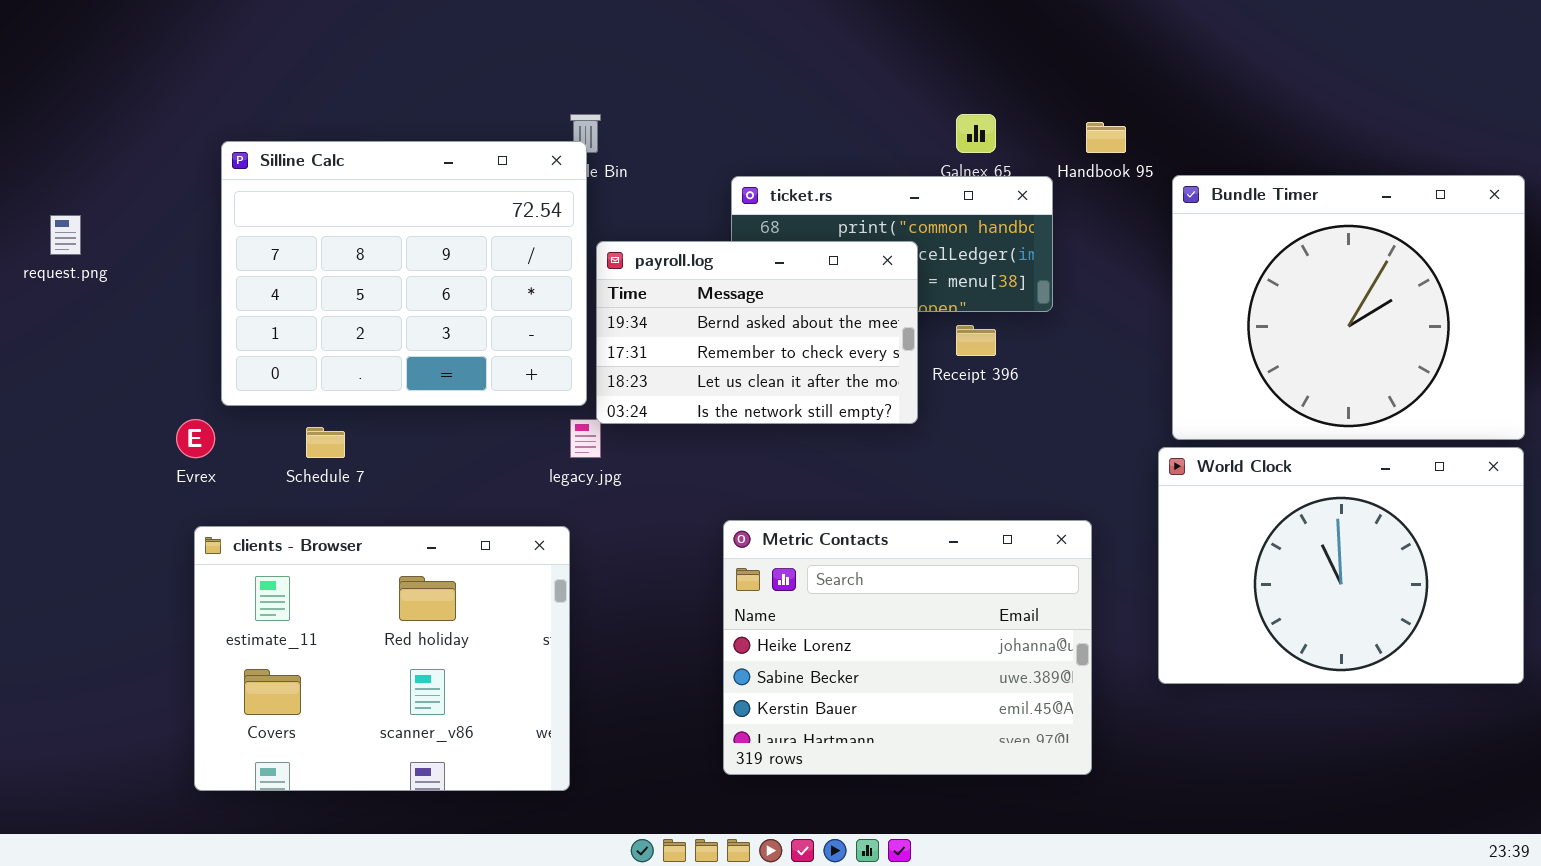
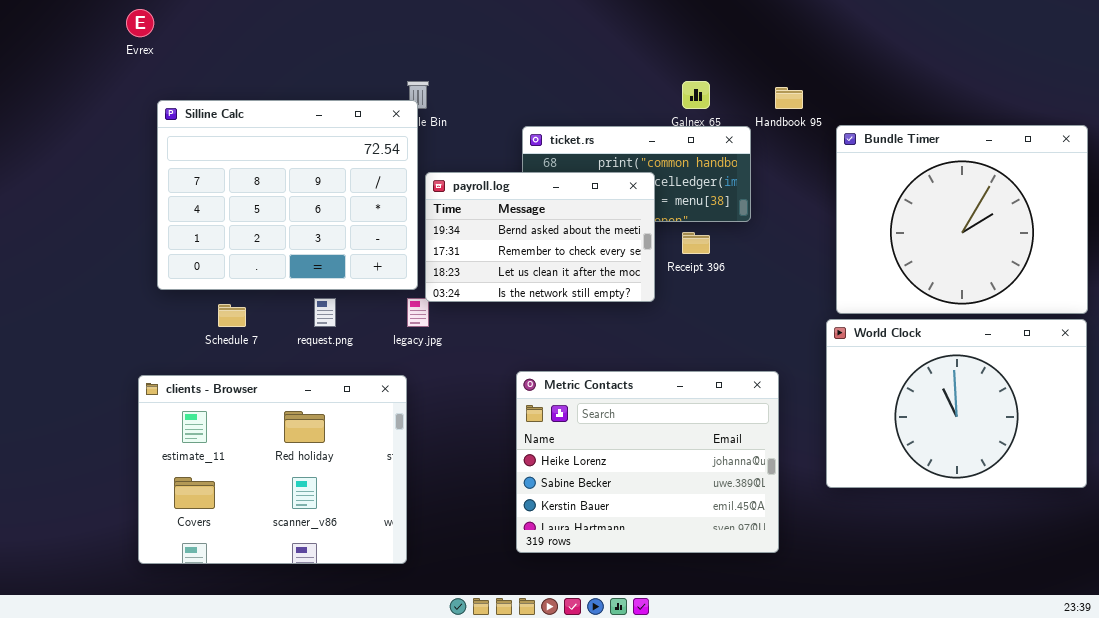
request.png: [50,215,81,255] -> [314,298,336,327], moved
Evrex: [176,419,215,458] -> [126,9,154,37], moved

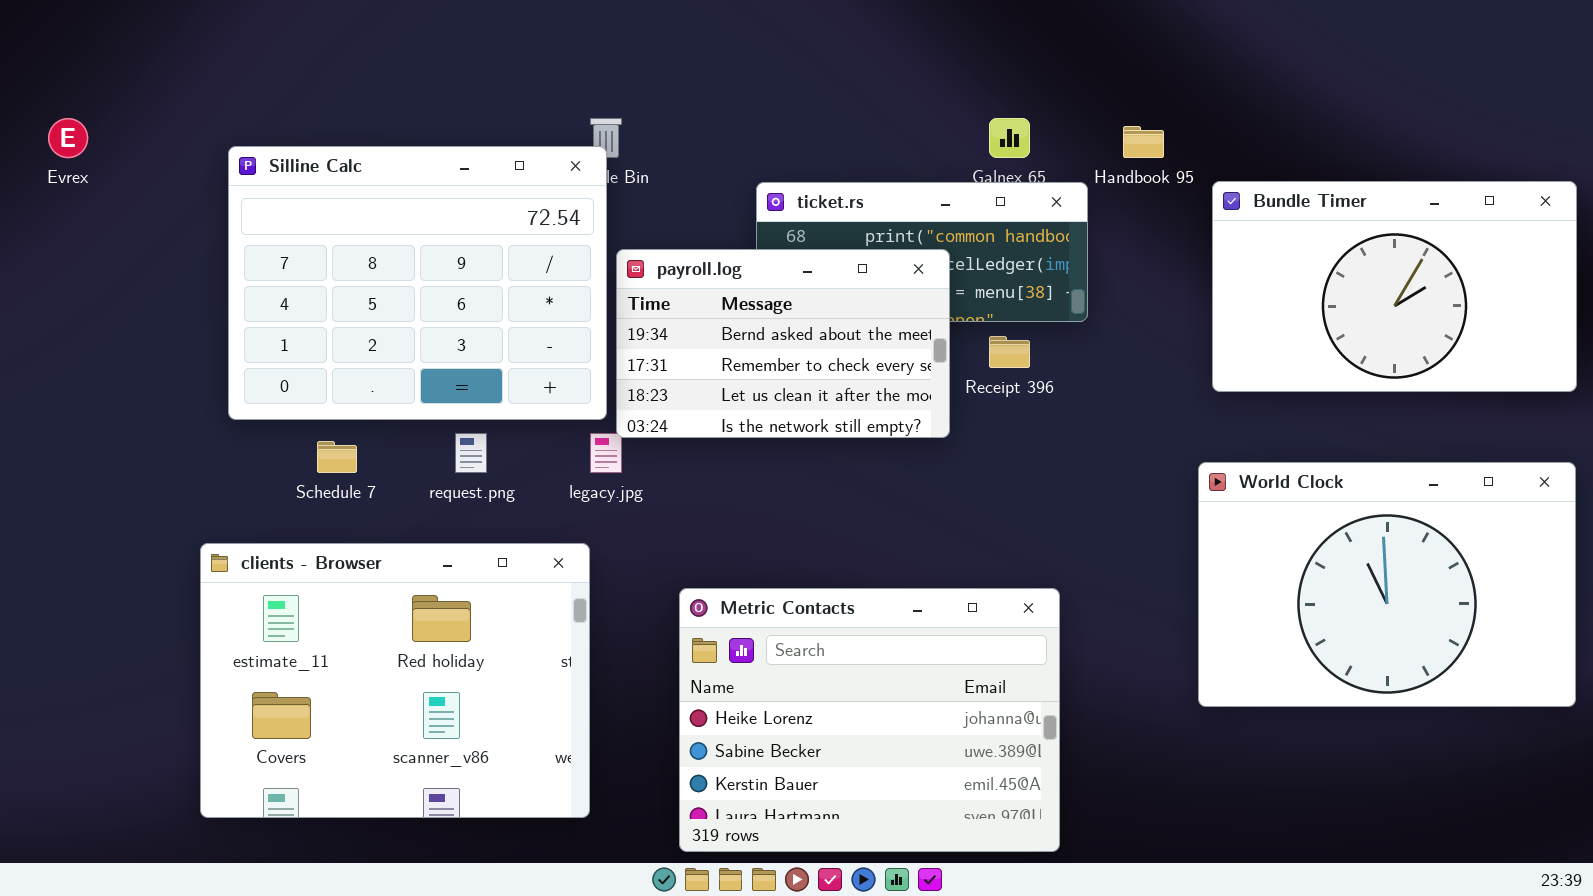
Evrex: [126,9,154,37] -> [48,118,88,158], moved
Bundle Timer: [836,125,1088,314] -> [1212,181,1577,392], resized
Metric Contacts: [516,371,779,553] -> [679,588,1060,852], moved

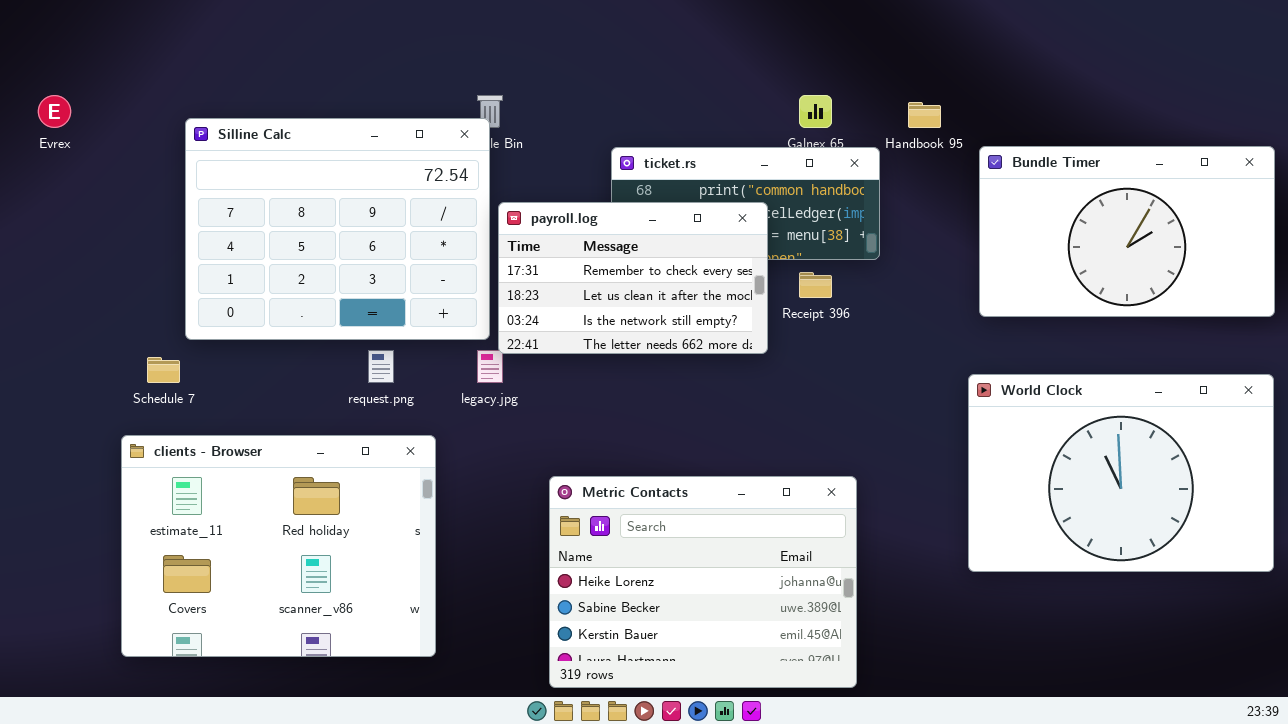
payroll.log: [616,249,950,438] -> [498,202,768,354], scrolled down 1 row
Schedule 7: [317,441,357,473] -> [147,357,180,383], moved
clients - Browser: [200,543,590,818] -> [121,435,436,657], moved

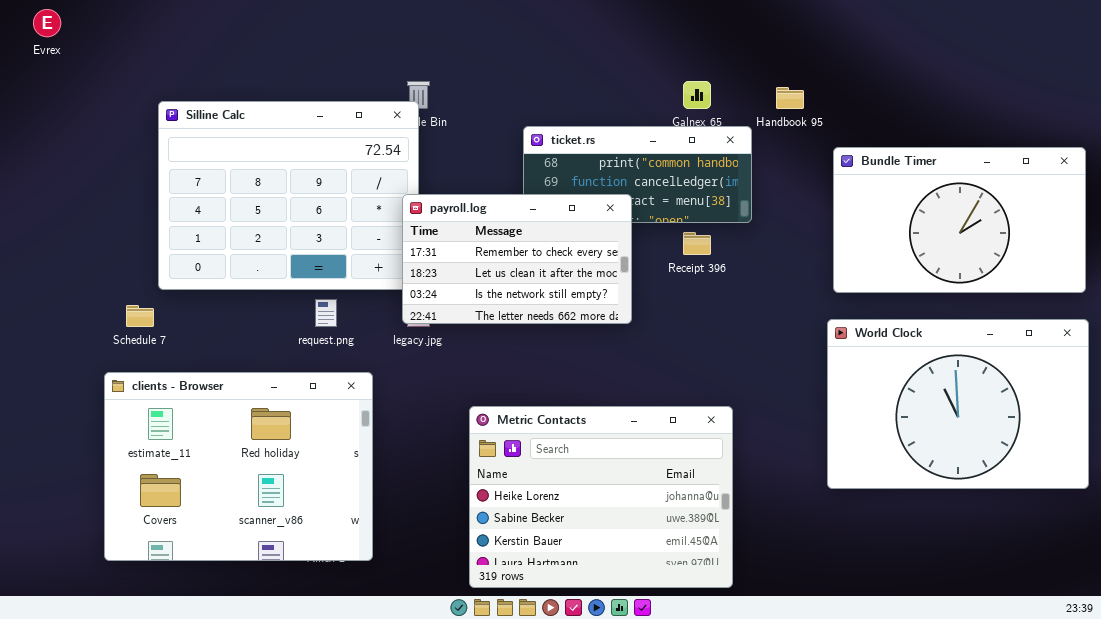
Evrex: [38,95,71,128] -> [33,9,61,37], moved
Bundle Timer: [979,146,1275,317] -> [833,147,1086,293], moved
payroll.log: [498,202,768,354] -> [402,194,632,324], moved

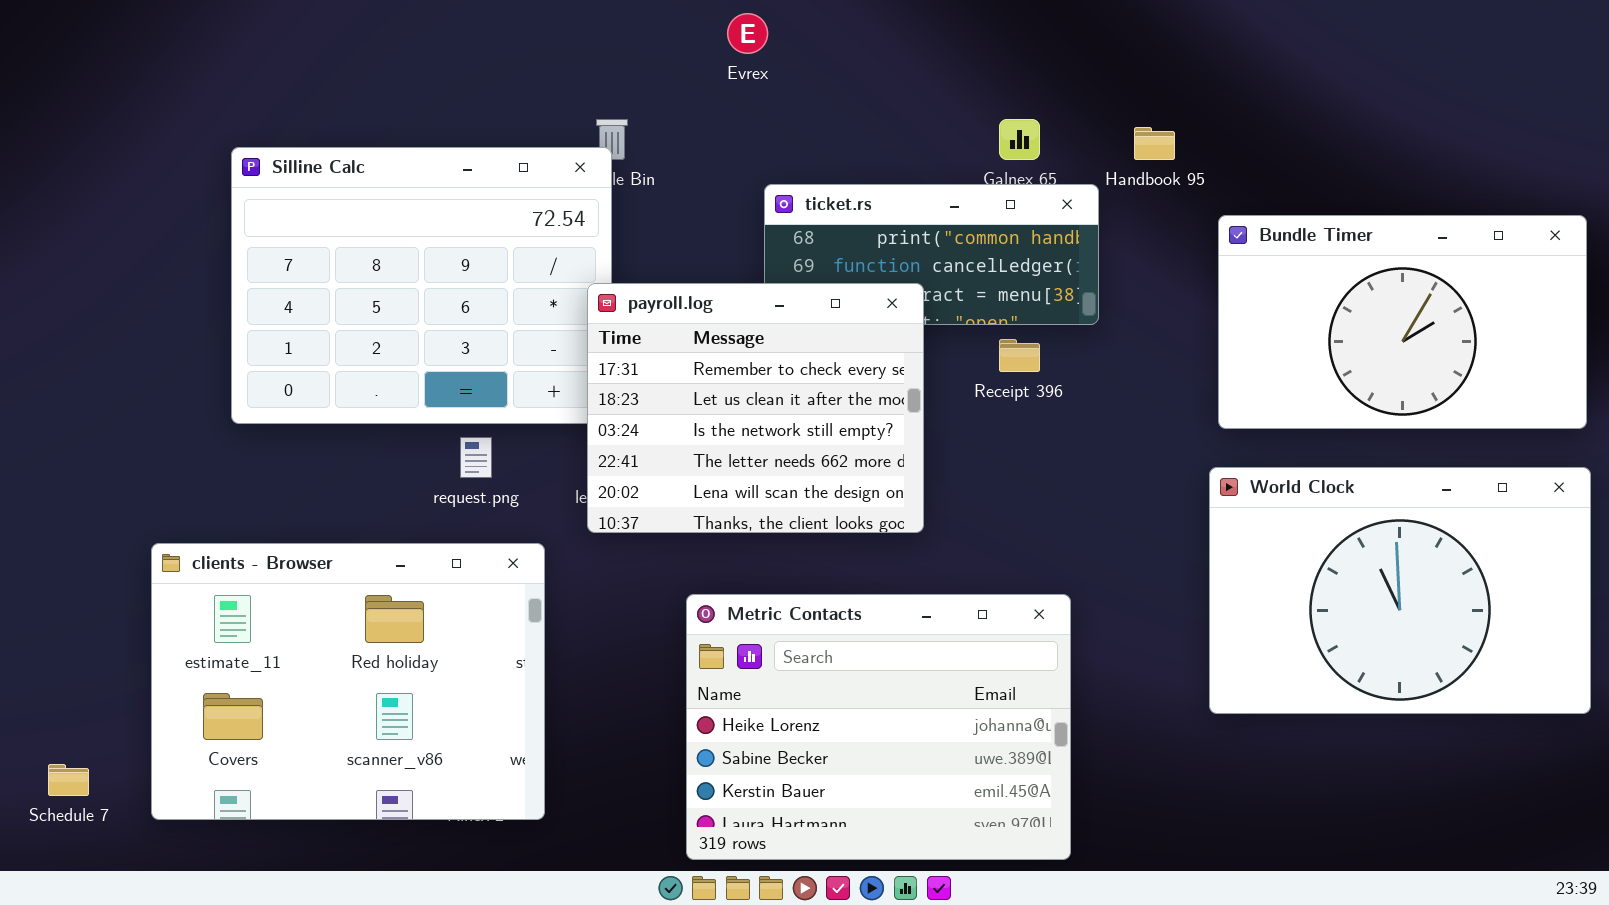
Evrex: [33,9,61,37] -> [727,13,768,54], moved
payroll.log: [402,194,632,324] -> [587,283,924,533], resized
Schedule 7: [126,305,154,327] -> [48,764,89,796], moved

